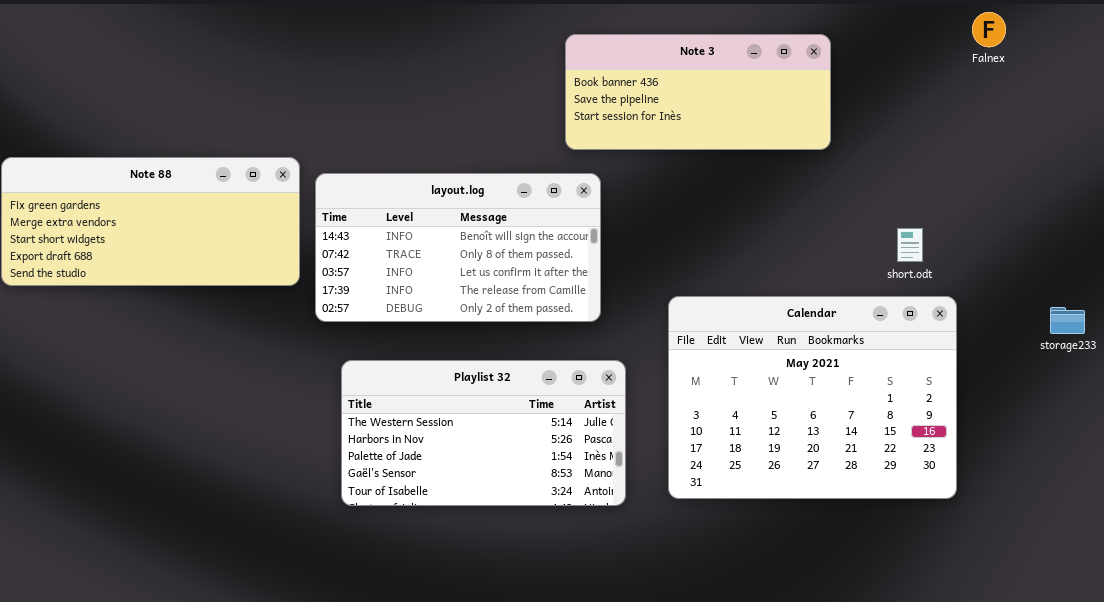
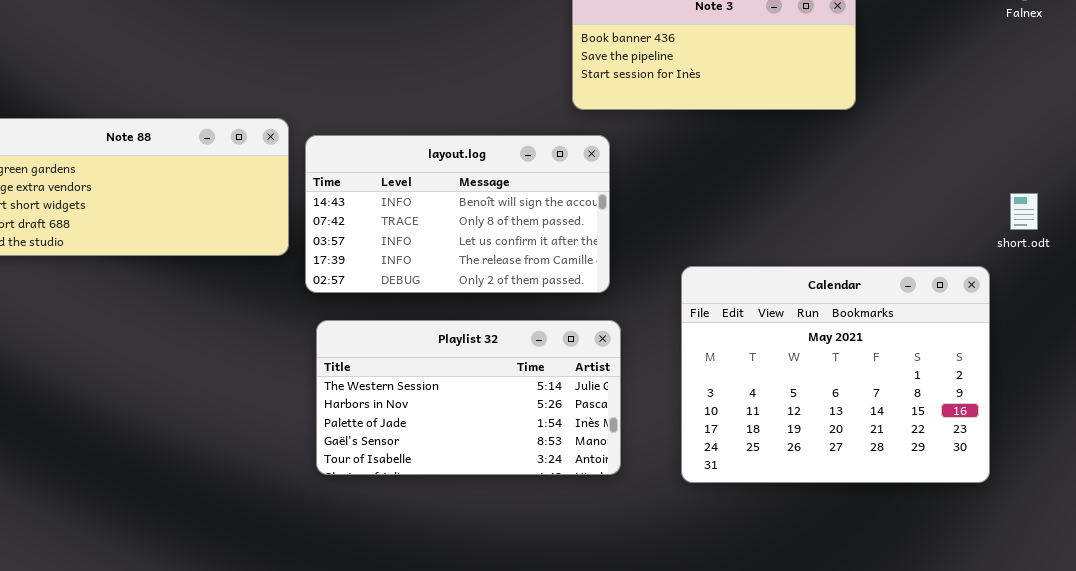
short.odt: [897,228,923,262] -> [1010,193,1038,230], moved
Playlist 32: [341,360,626,506] -> [316,320,621,475], moved

